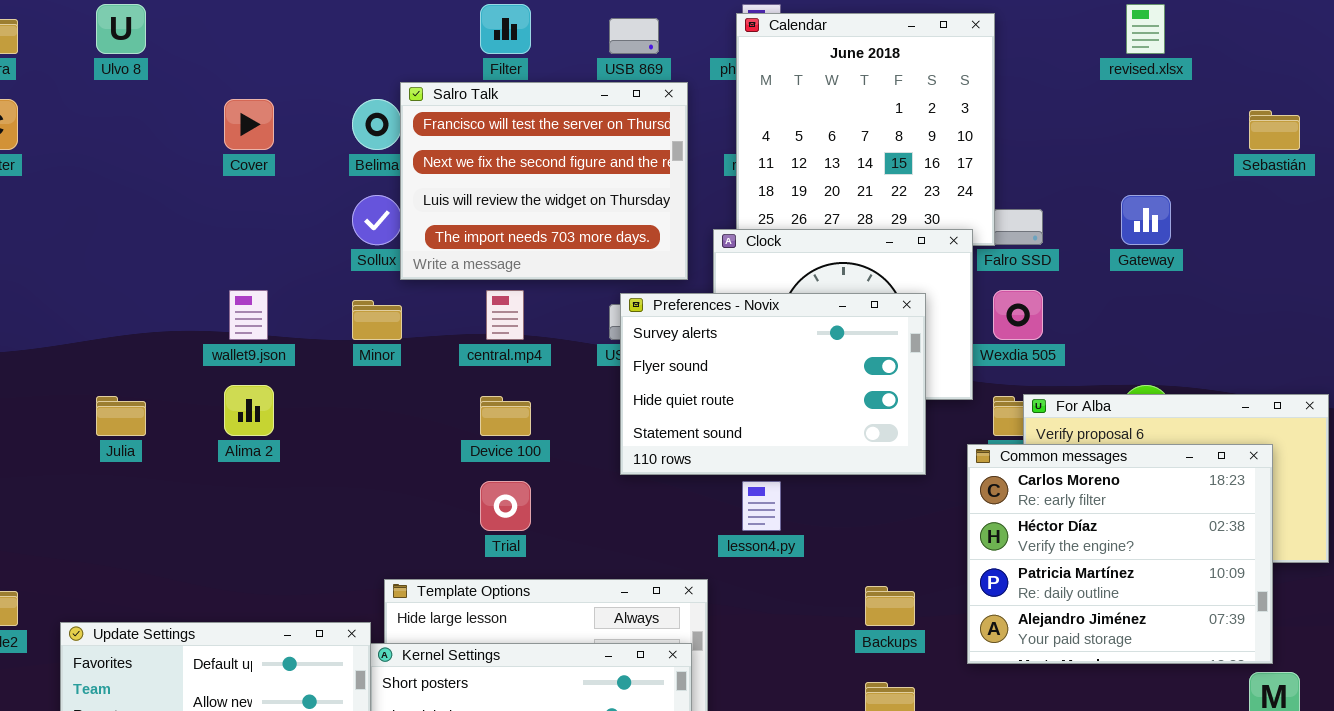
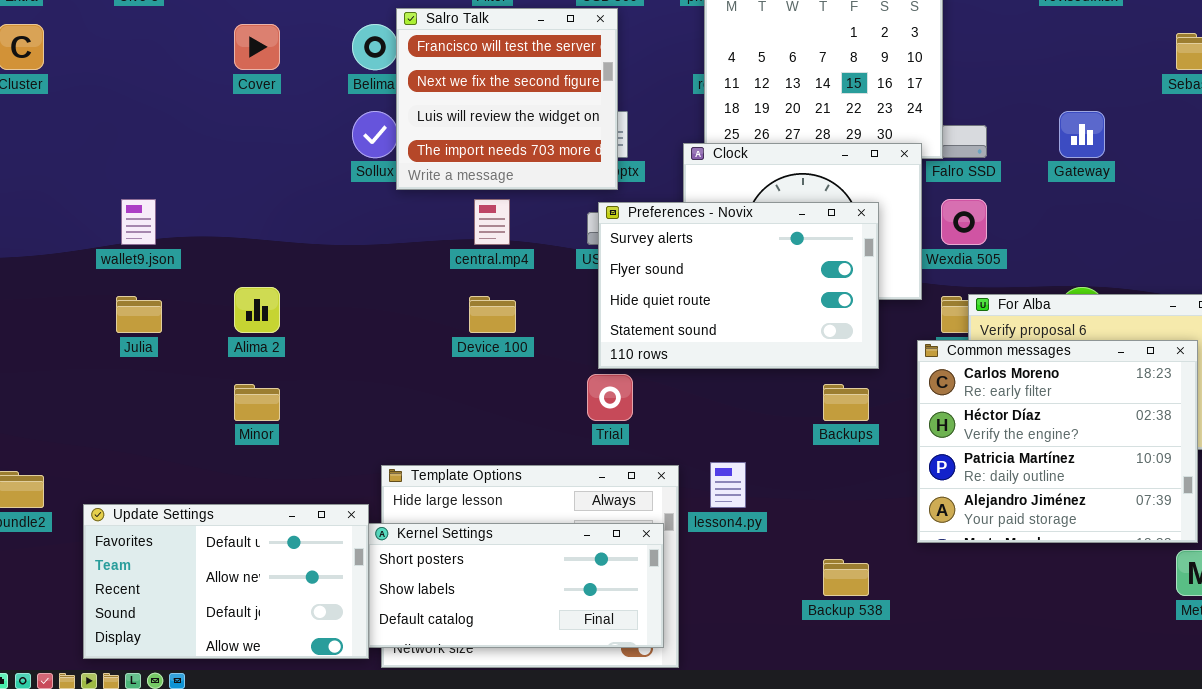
Salro Talk: [400,82,688,280] -> [396,8,618,190], resized
wallet9.json: [229,290,268,340] -> [121,199,156,245], moved
Minor: [352,300,402,340] -> [234,384,280,421], moved
Trial: [480,481,531,531] -> [587,374,633,421], moved
lesson4.py: [742,481,781,531] -> [710,462,746,508], moved
Backups: [865,586,915,626] -> [823,384,869,421], moved

